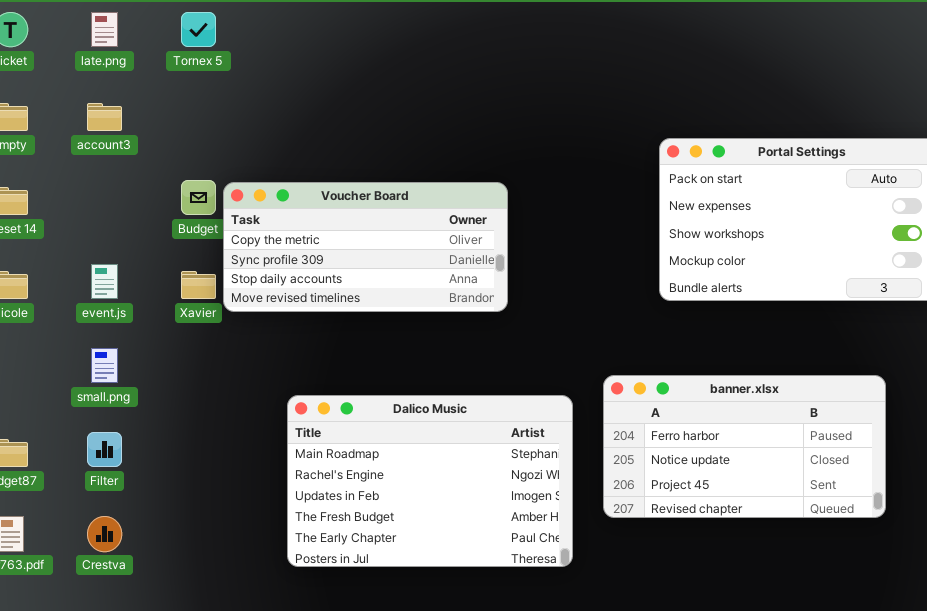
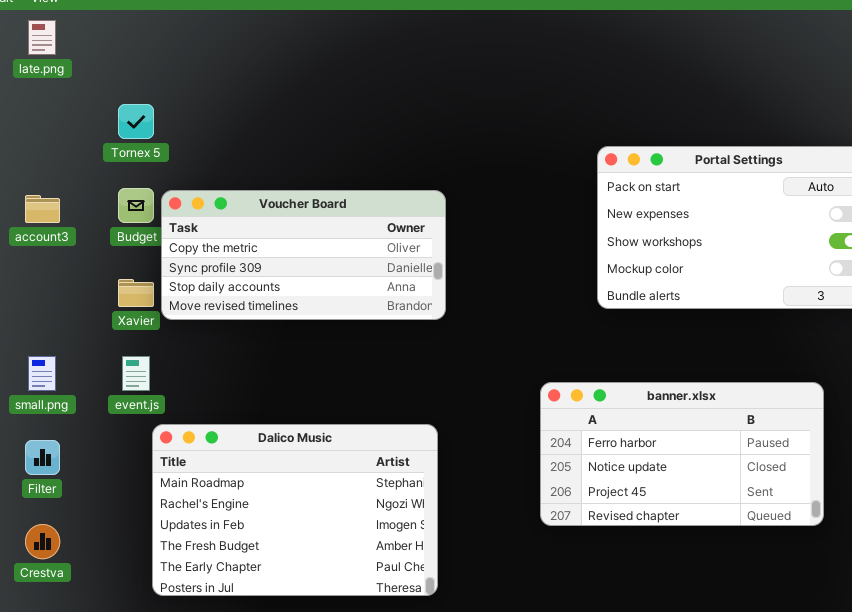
Tornex 5: [181,12,216,47] -> [118,104,154,139], moved
account3: [87,103,122,131] -> [25,195,60,223], moved
event.js: [91,264,118,299] -> [122,356,150,391], moved
Dalico Music: [287,395,573,567] -> [152,424,438,596], moved

